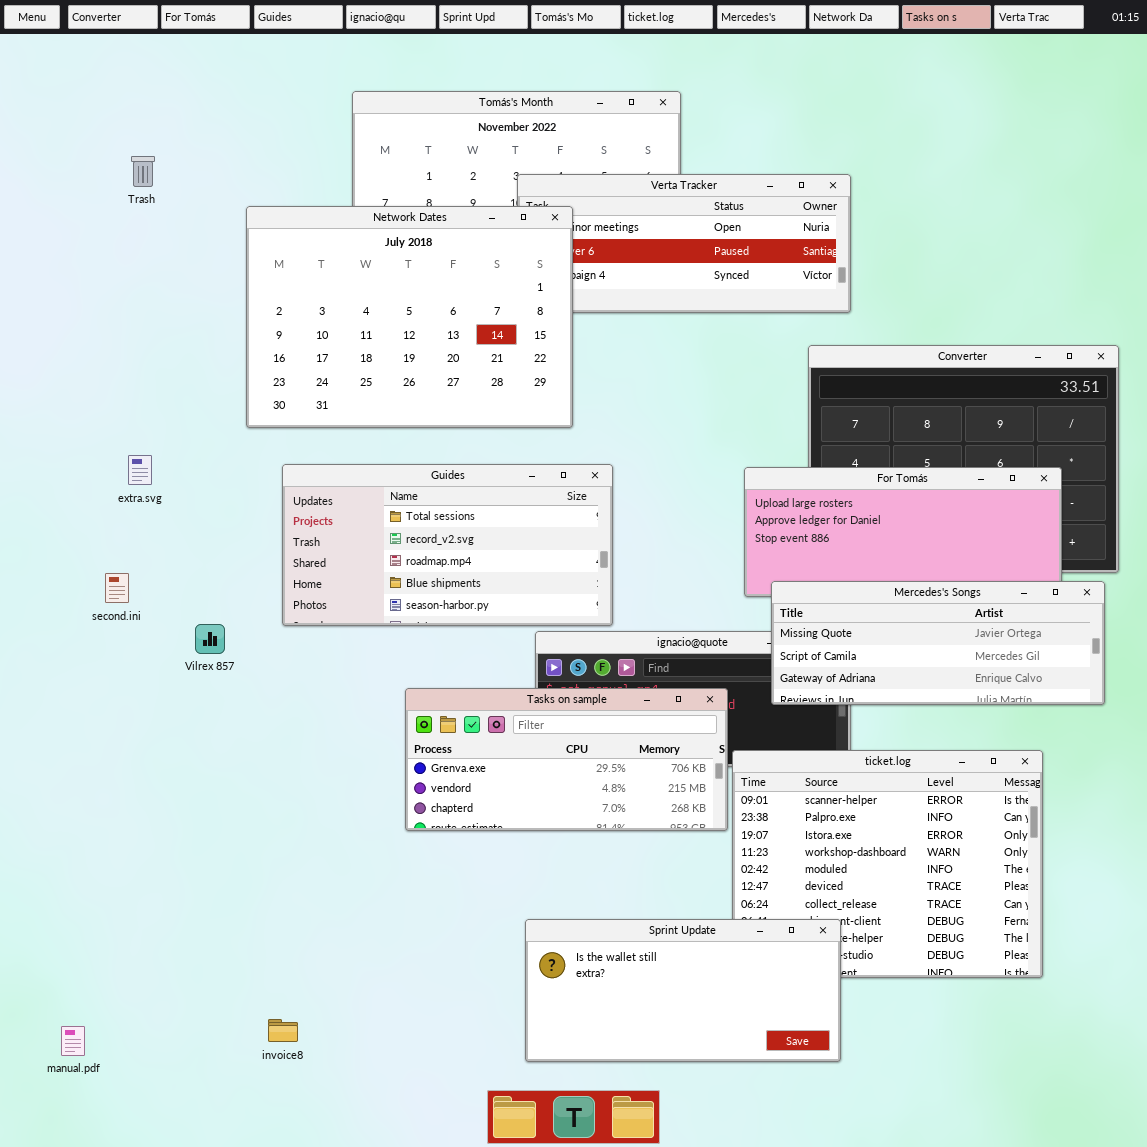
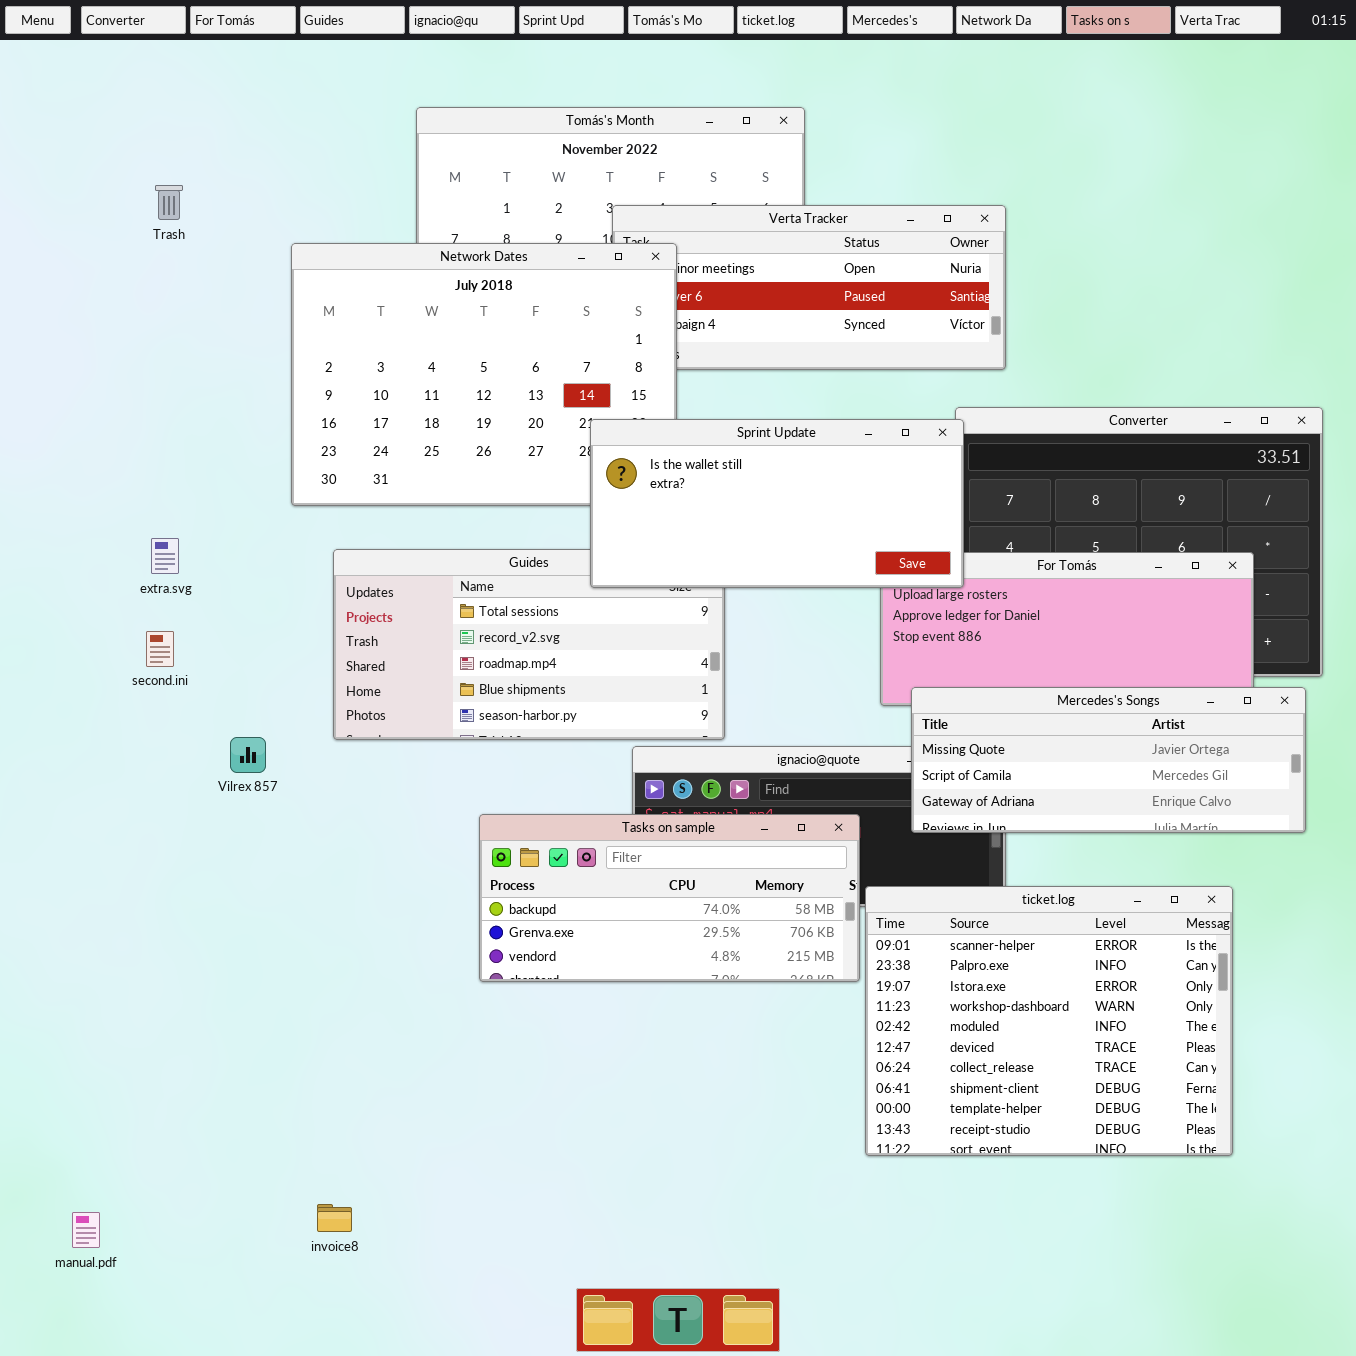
second.ini: [105,573,129,603] -> [146,631,174,667], moved
Tasks on sample: [405,688,728,831] -> [479,814,860,982], scrolled up 1 row
Sprint Update: [525,919,841,1062] -> [590,419,964,588], moved

